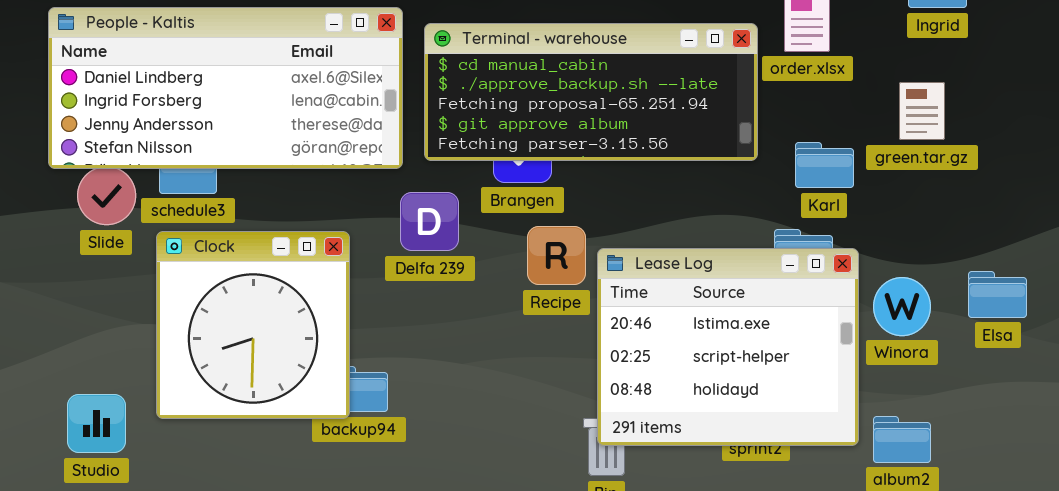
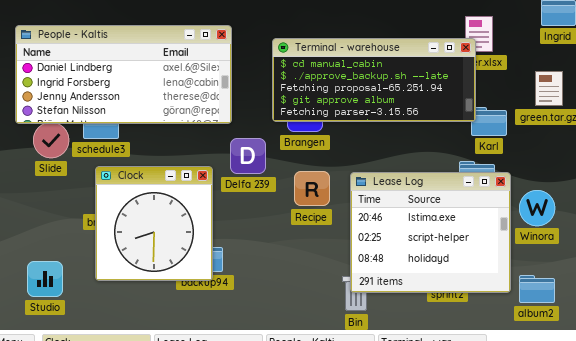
Terminal - warehouse: [424,23,758,161] -> [272,38,476,122], moved
Recipe: [527,226,586,285] -> [294,171,330,206], moved
Clock: [156,231,350,419] -> [95,166,213,281], moved

